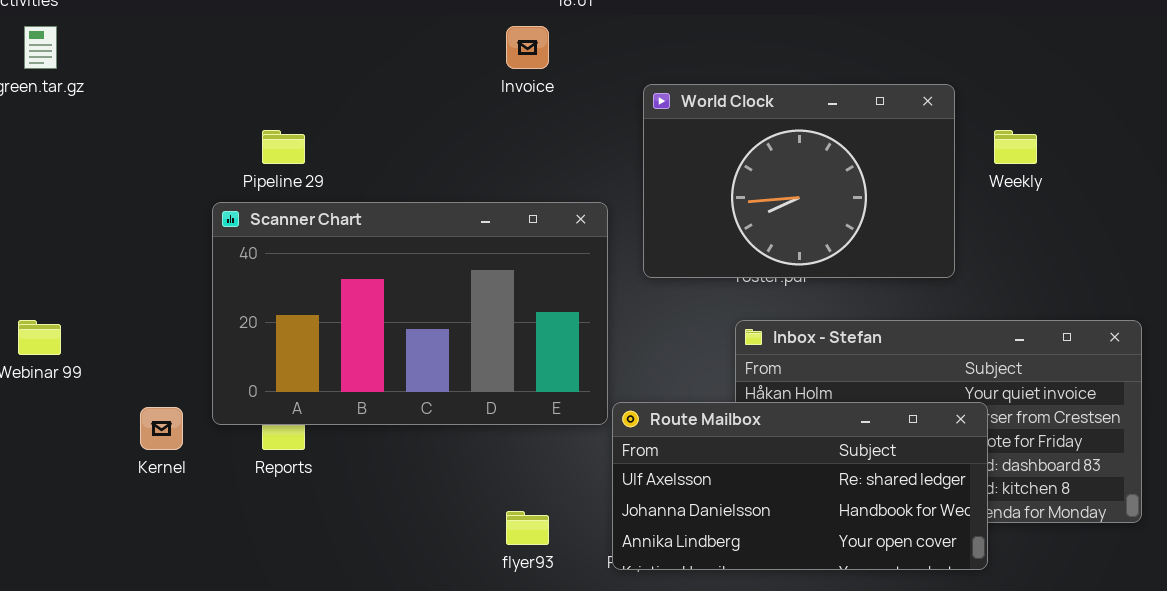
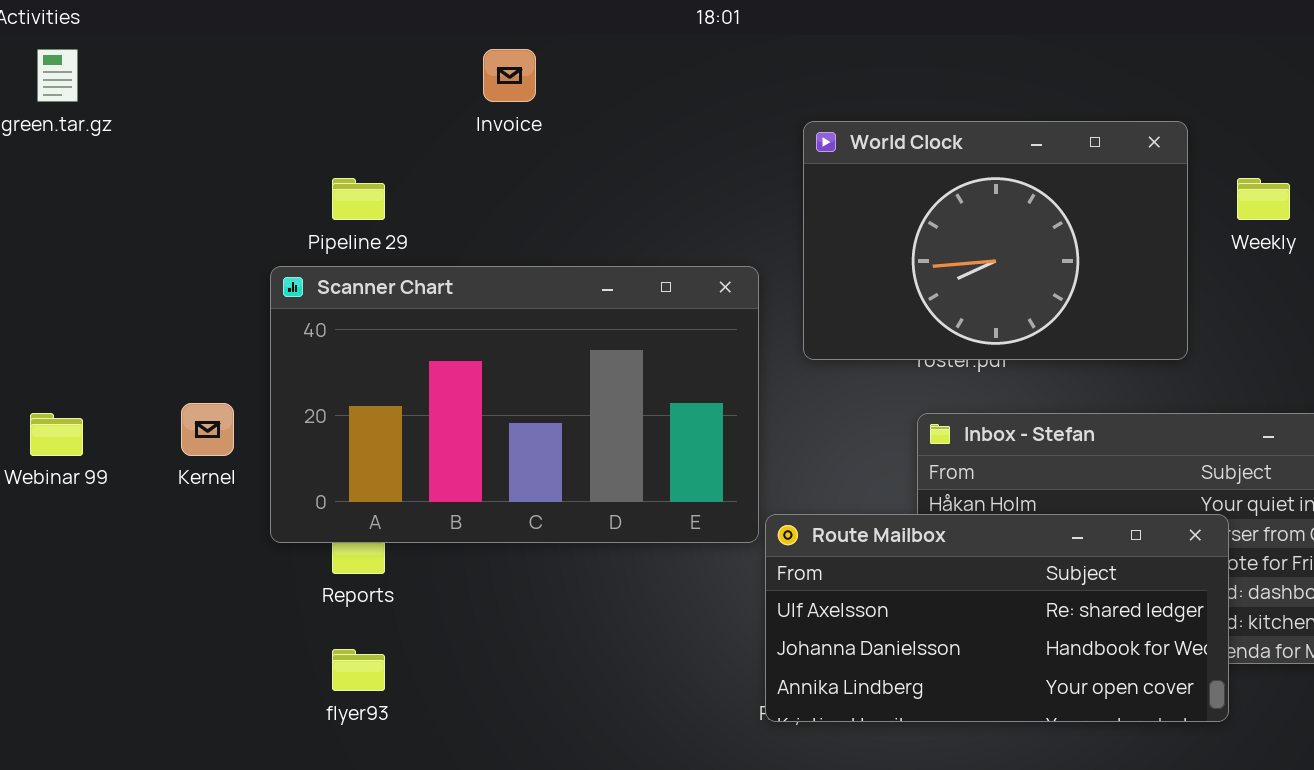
Invoice: [506,26,549,69] -> [483,49,536,102], moved
Kernel: [140,407,183,450] -> [181,403,234,456], moved
flyer93: [506,511,549,545] -> [332,649,385,691], moved

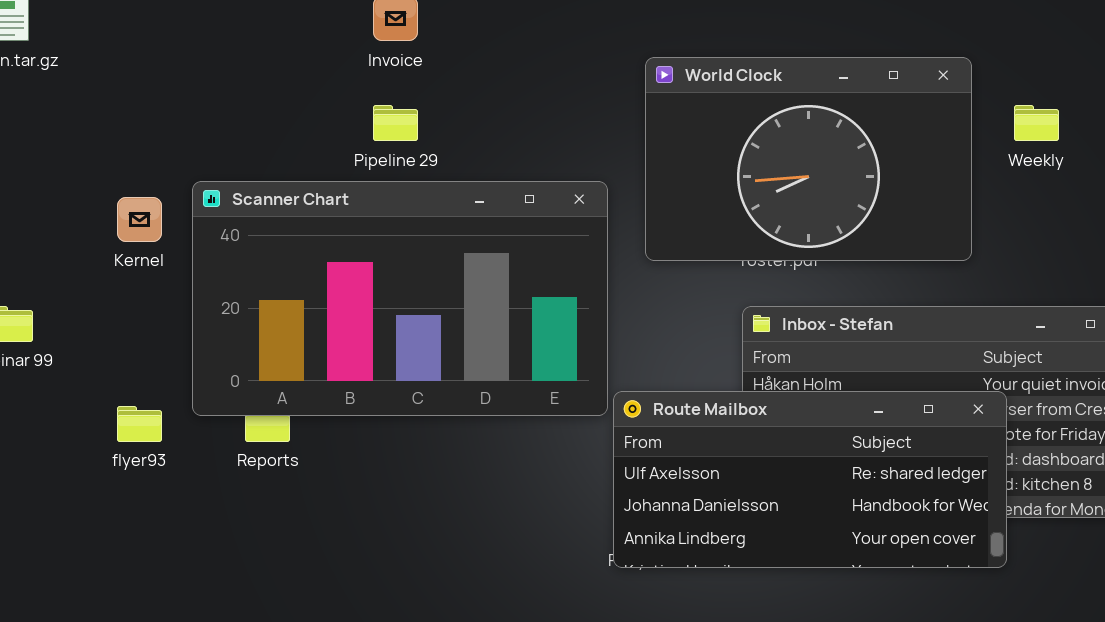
Pipeline 29: [332,178,385,220] -> [373,105,418,141], moved
Kernel: [181,403,234,456] -> [117,197,162,242], moved
flyer93: [332,649,385,691] -> [117,406,162,442], moved

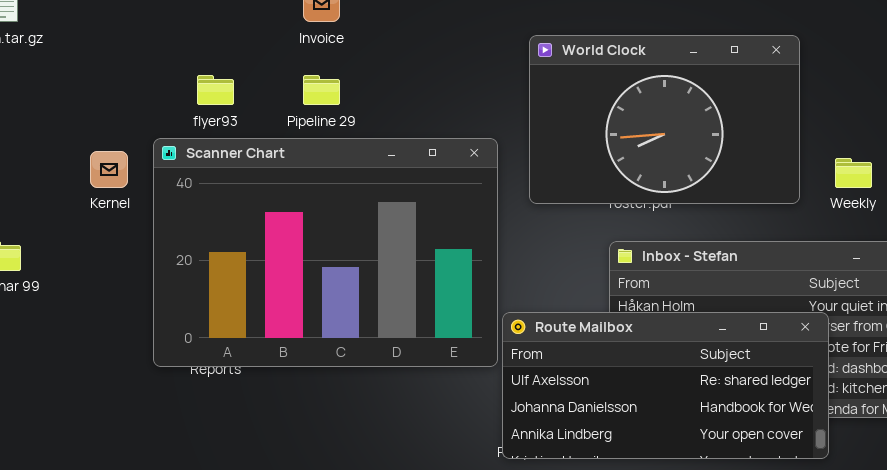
Weekly: [1014,105,1059,141] -> [835,158,872,188], moved
Scanner Chart: [192,181,608,416] -> [153,138,498,367], resized
flyer93: [117,406,162,442] -> [197,75,234,105], moved

